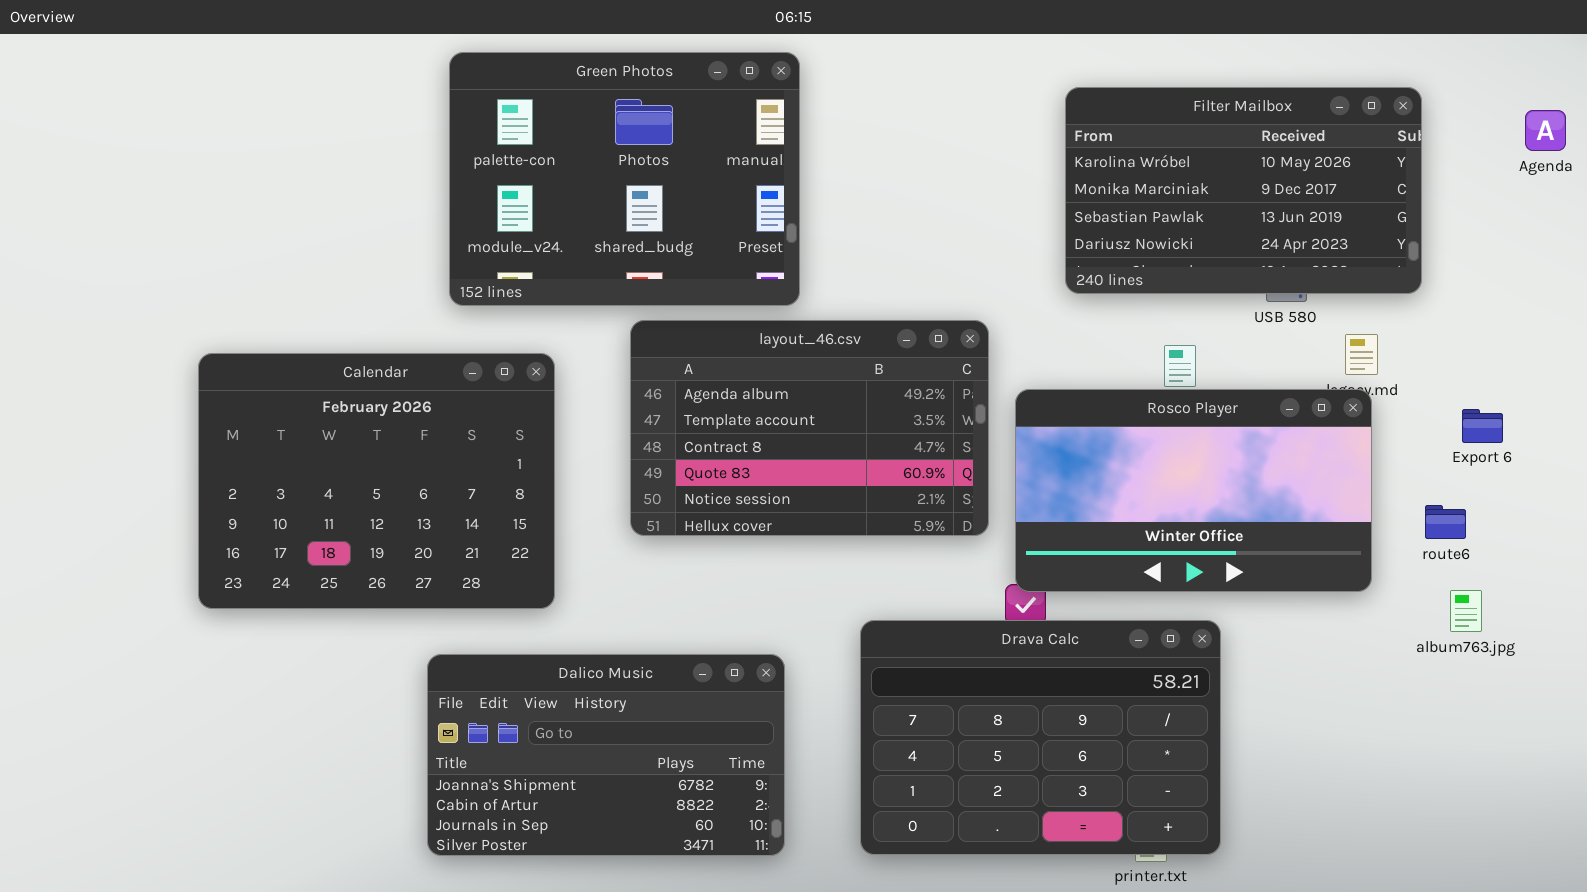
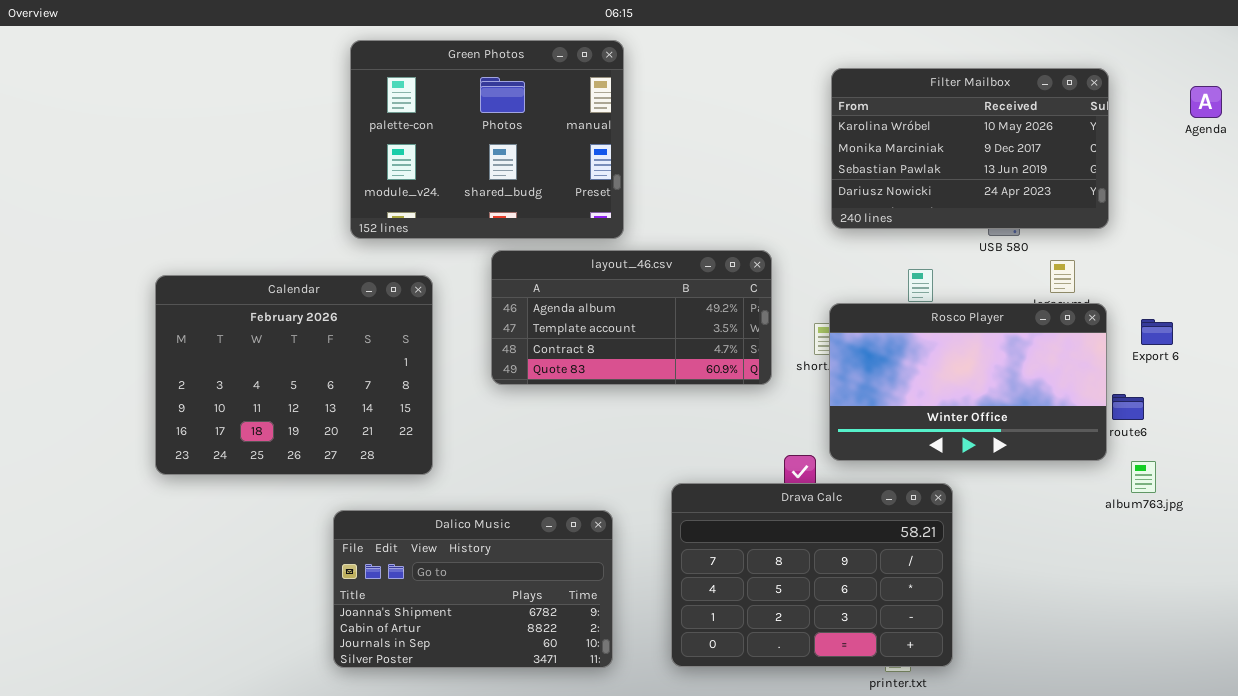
layout_46.csv: [630,320,989,536] -> [491,250,772,385], resized
Rosco Player: [1015,389,1372,592] -> [829,303,1107,461], moved

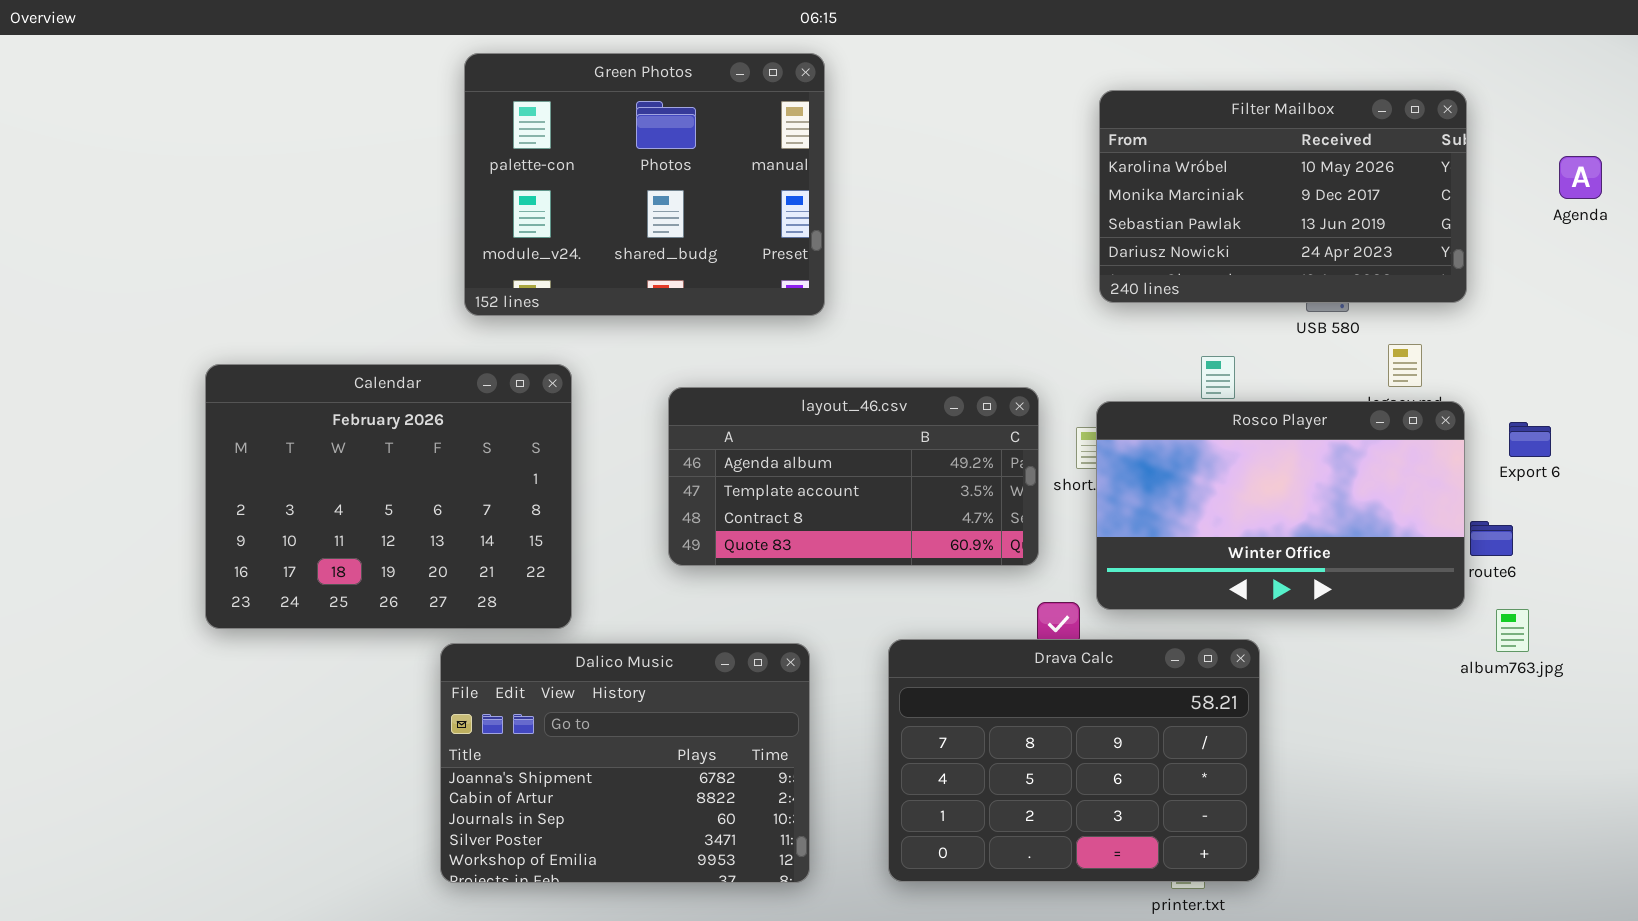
Agenda: [1190,86,1222,118] -> [1559,156,1602,199], moved
layout_46.csv: [491,250,772,385] -> [668,387,1039,566], moved
Dalico Music: [333,510,613,668] -> [440,643,810,883], resized

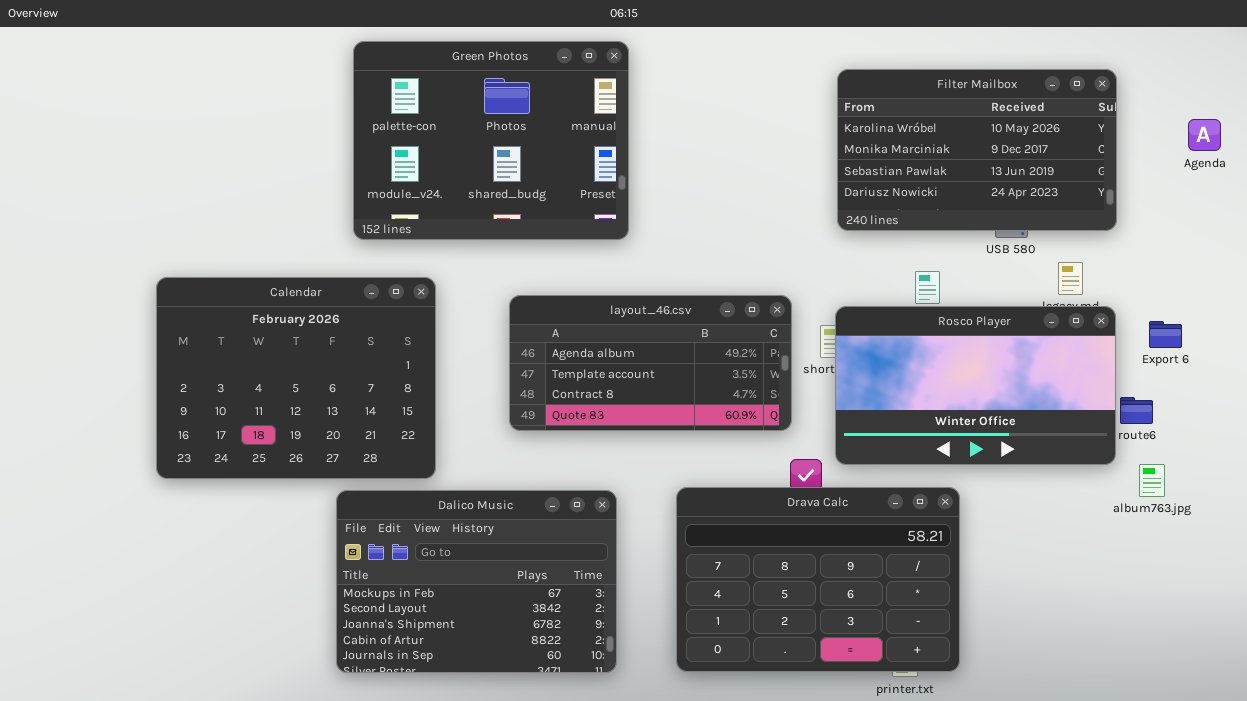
Dalico Music: [440,643,810,883] -> [336,490,617,673], scrolled up 2 rows

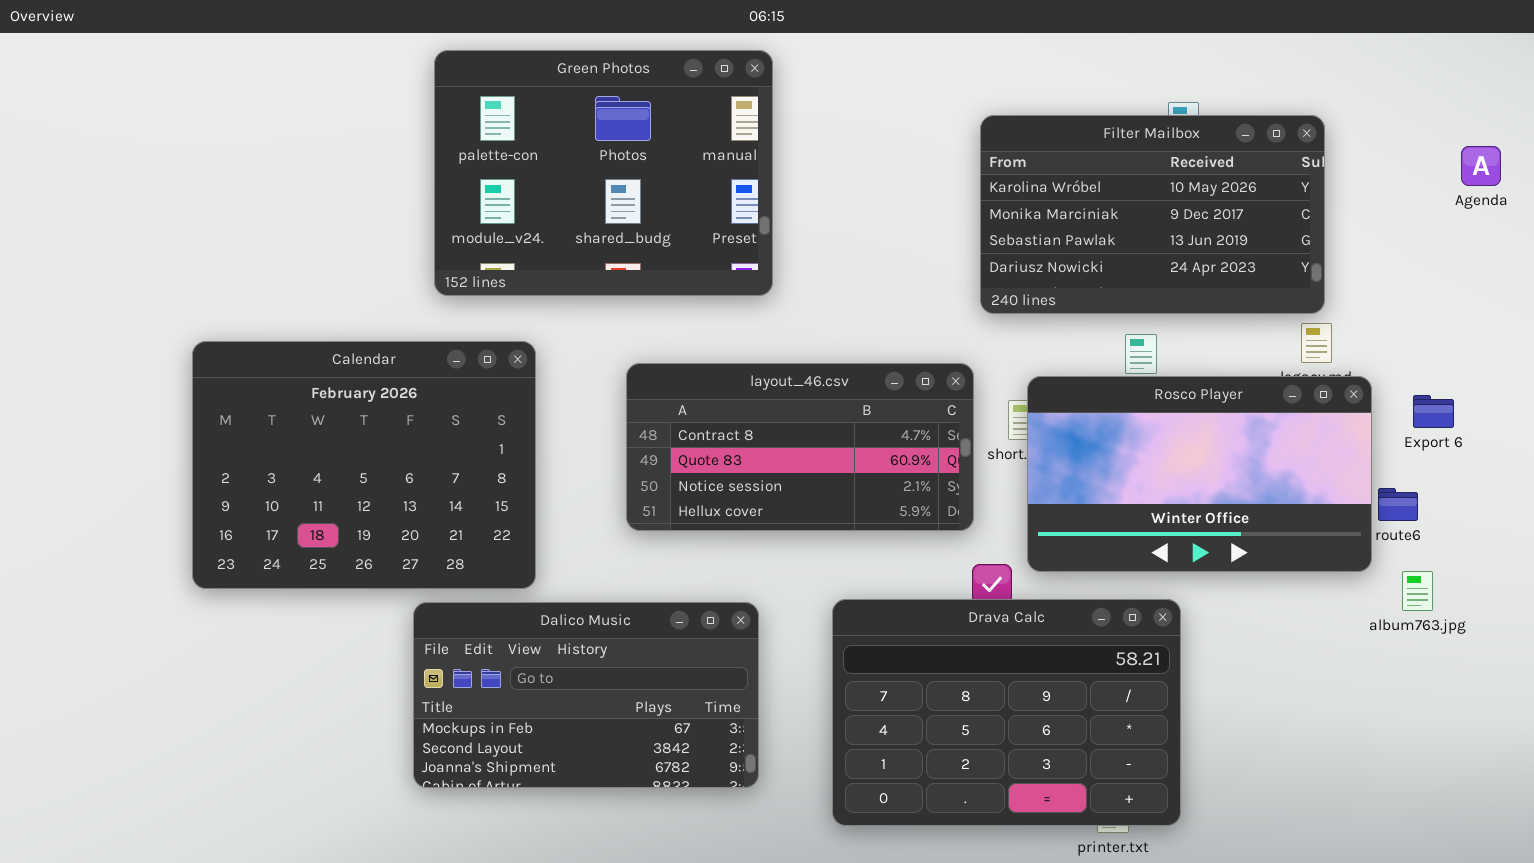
Filter Mailbox: [837,69,1117,231] -> [980,115,1325,314], moved
layout_46.csv: [509,295,792,431] -> [626,363,974,531], scrolled down 2 rows
Dalico Music: [336,490,617,673] -> [413,602,759,788], resized

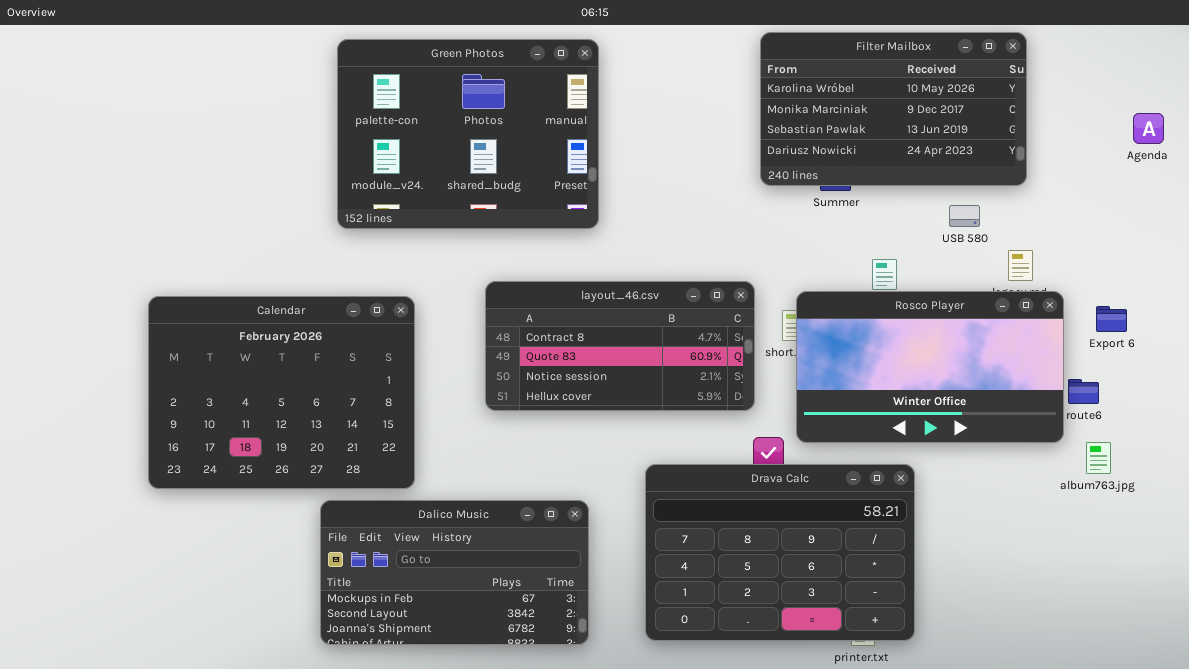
Filter Mailbox: [980,115,1325,314] -> [760,32,1027,186], moved
Calendar: [192,341,536,589] -> [148,296,415,489], moved
Dalico Music: [413,602,759,788] -> [320,500,589,645], moved

